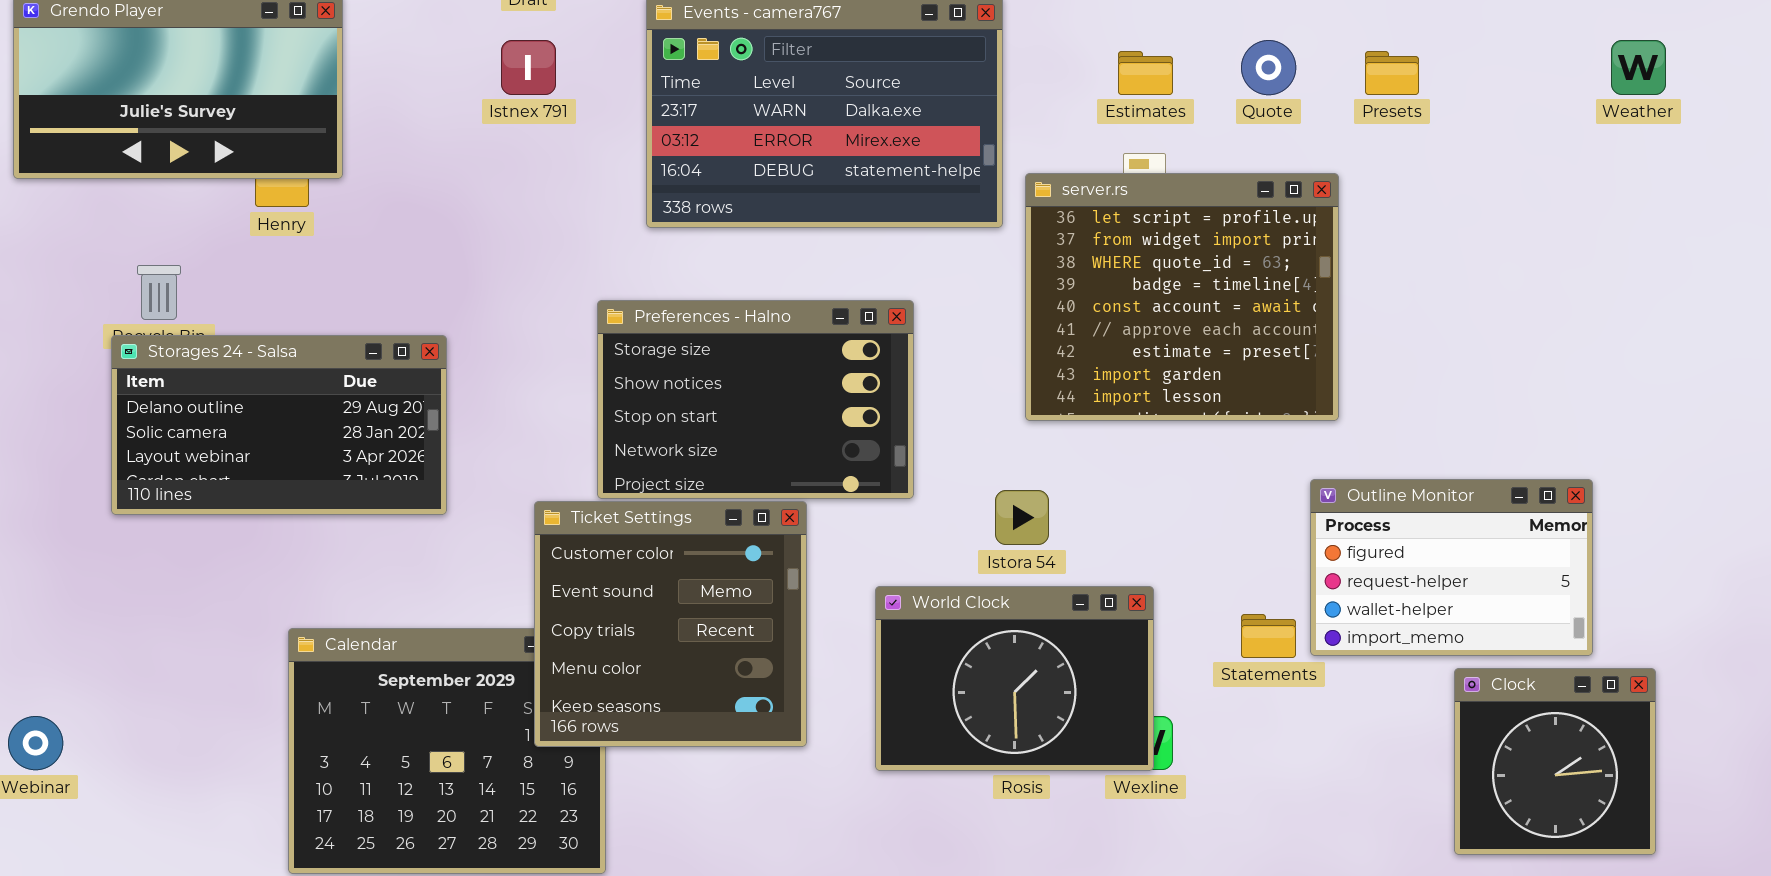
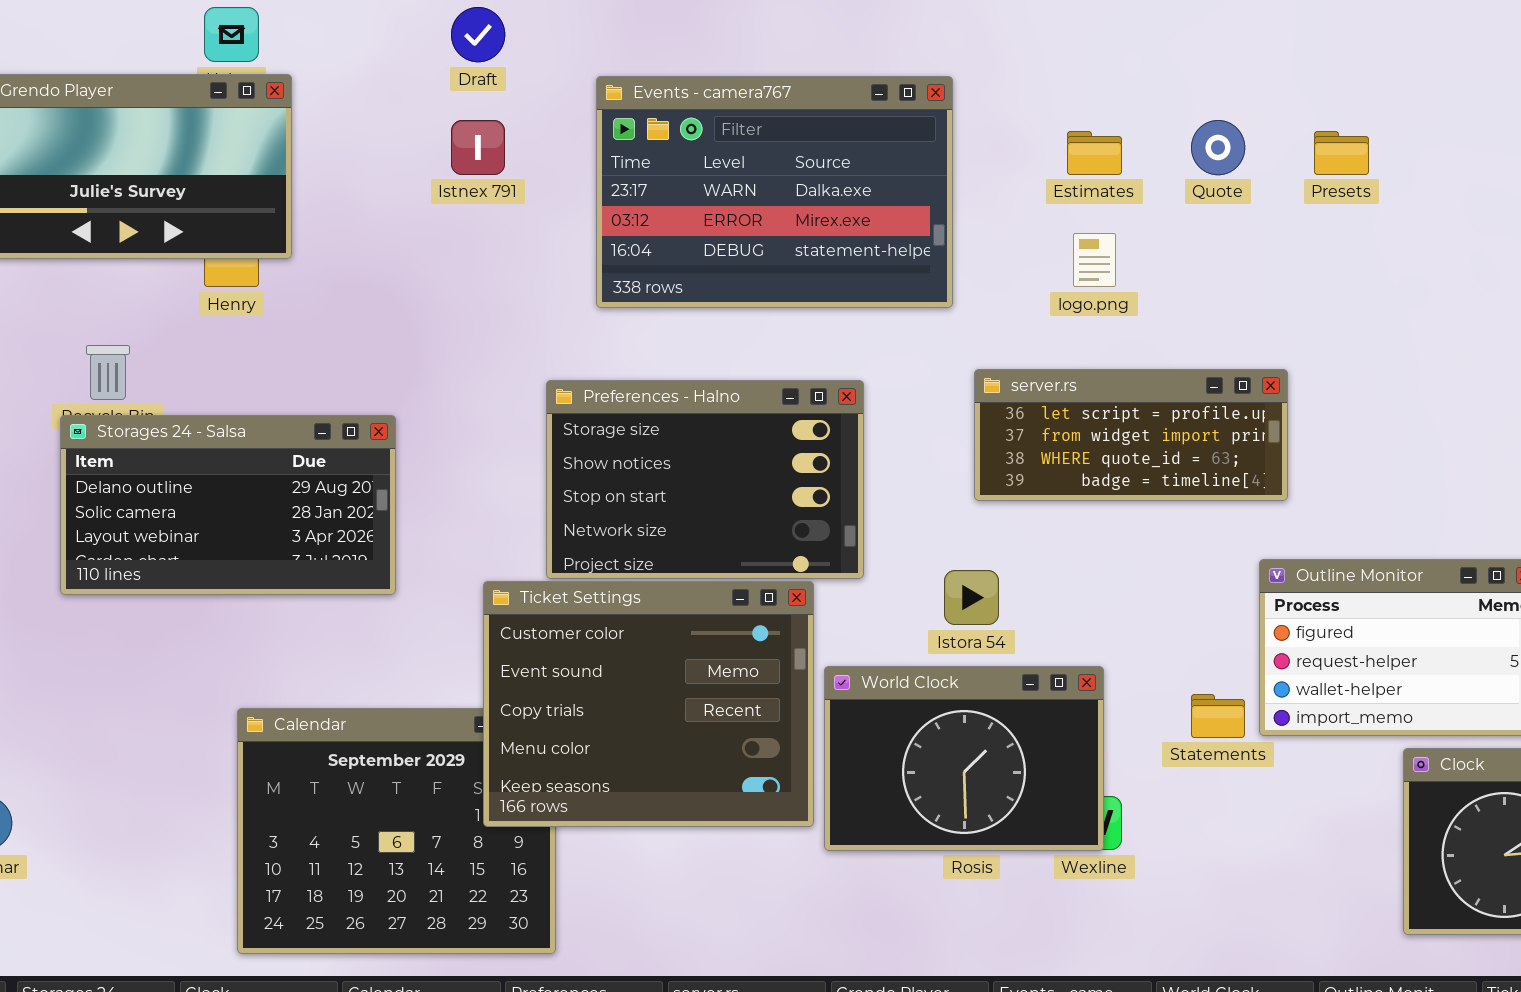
server.rs: [1025,173,1339,421] -> [974,369,1288,501], resized
Ticket Settings: [534,501,807,747] -> [483,581,814,827], resized

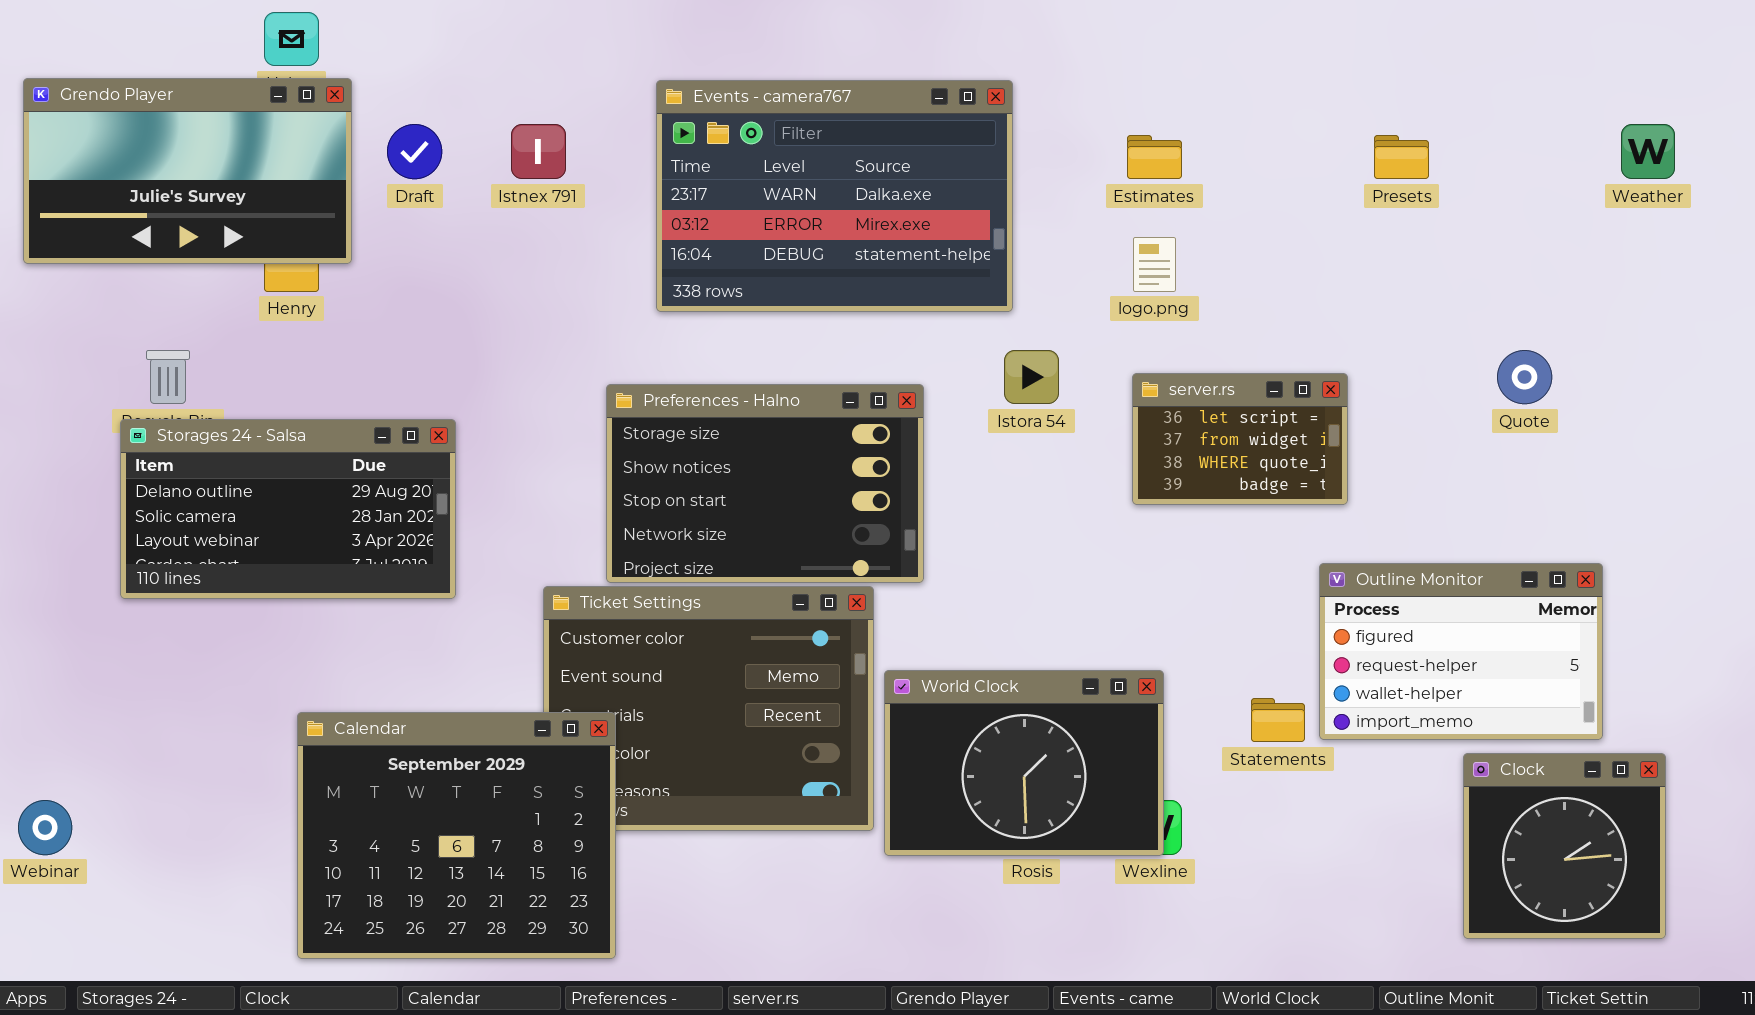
Draft: [451,7,505,62] -> [387,124,442,179], moved
Quote: [1191,120,1245,175] -> [1497,350,1552,404], moved
server.rs: [974,369,1288,501] -> [1132,373,1348,505], resized
Istora 54: [944,570,999,625] -> [1004,350,1059,404], moved
Calendar: [237,708,556,954] -> [297,712,616,959], raised

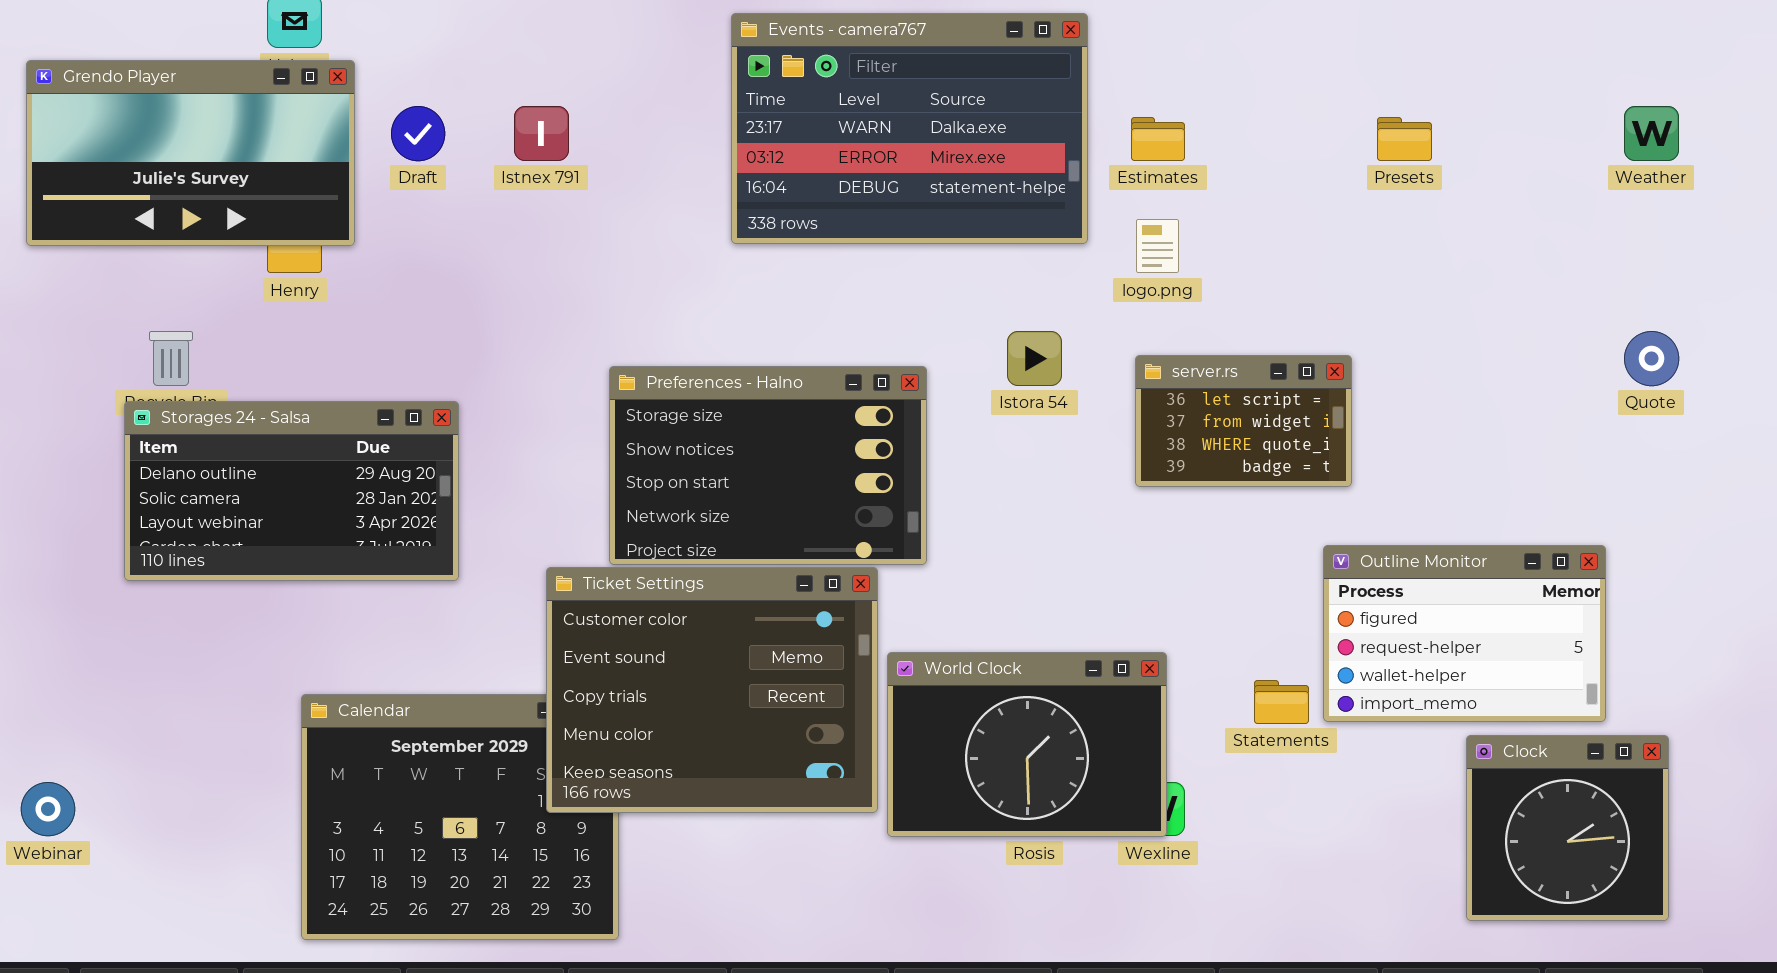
Events - camera767: [656,80,1013,312] -> [731,13,1088,244], moved
Quote: [1497,350,1552,404] -> [1624,331,1679,386], moved
Ticket Settings: [543,586,874,831] -> [546,567,878,813], raised

